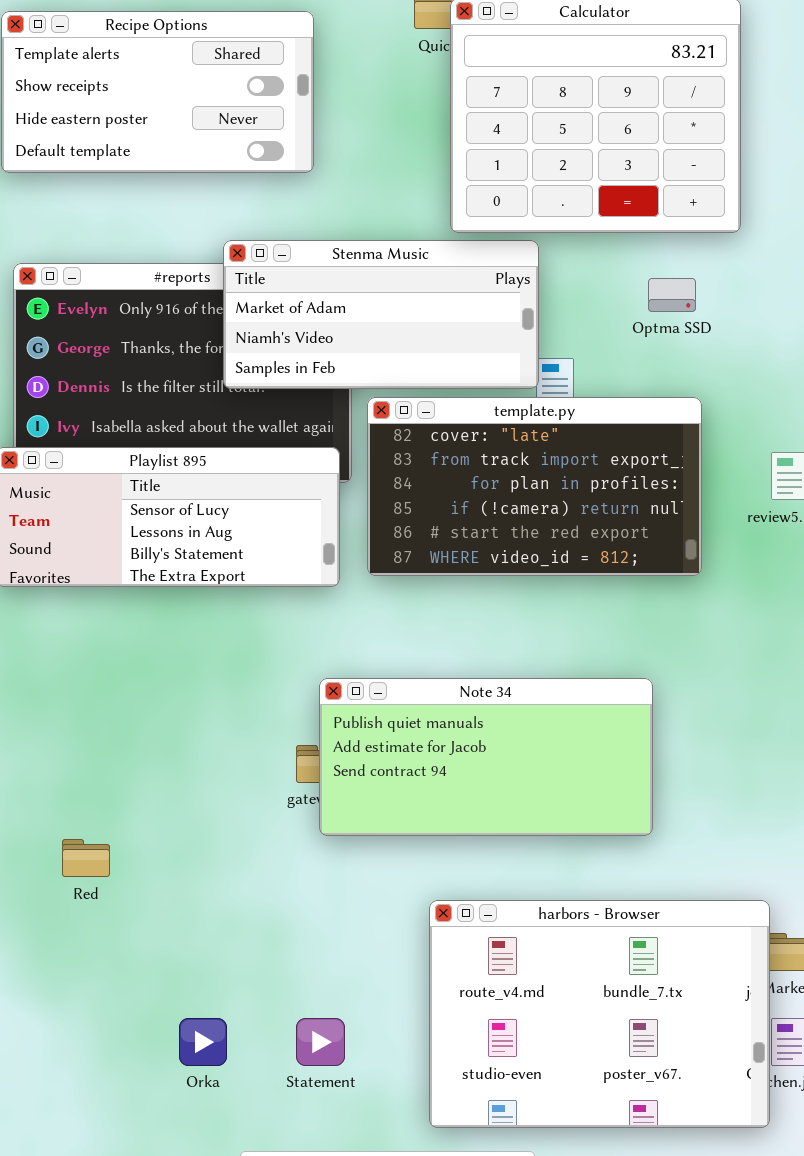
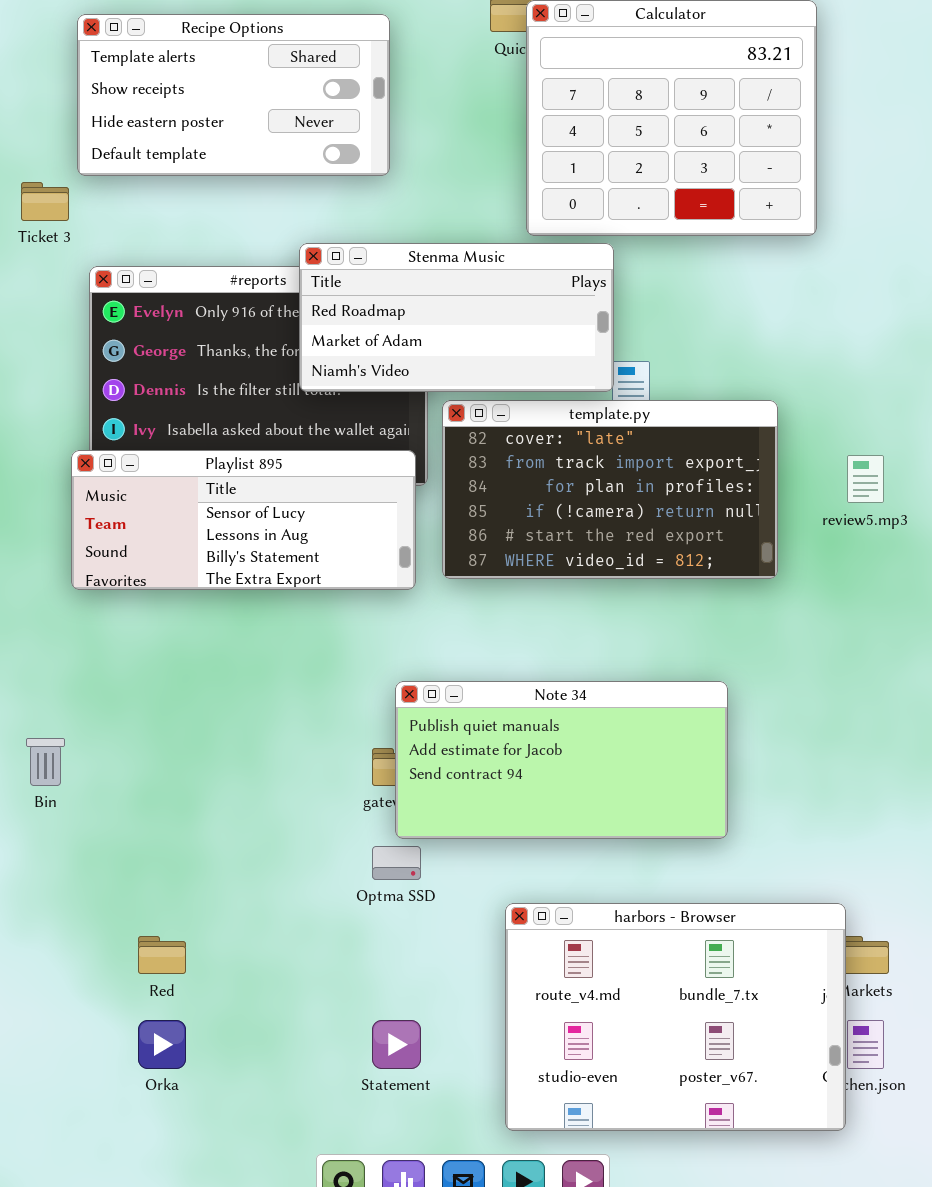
Stenma Music: [223,240,539,389] -> [299,243,614,392], scrolled up 1 row
Optma SSD: [648,278,696,312] -> [372,846,421,880], moved
Red: [62,839,110,877] -> [138,936,186,974], moved
Orka: [179,1018,227,1066] -> [138,1020,186,1069], moved

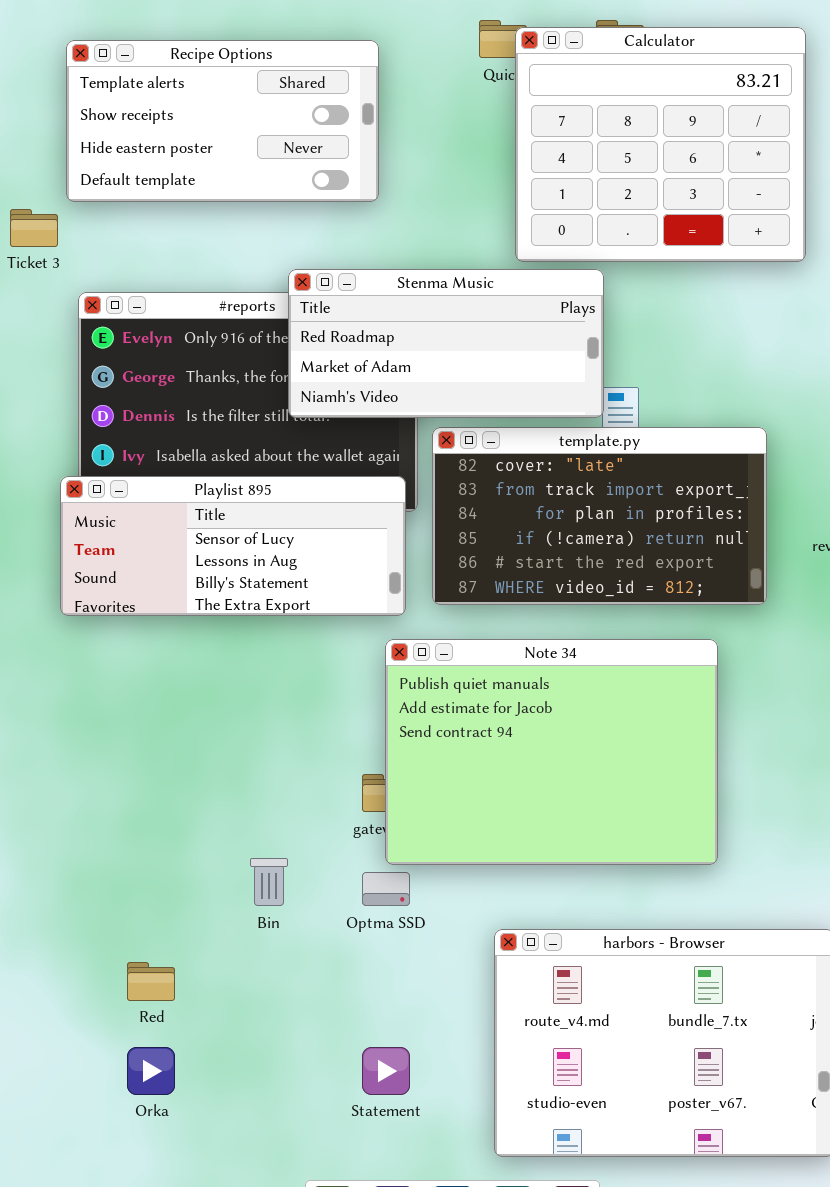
Note 34: [395,681,728,839] -> [385,639,718,865], resized
Bin: [26,738,65,786] -> [250,858,288,906], moved

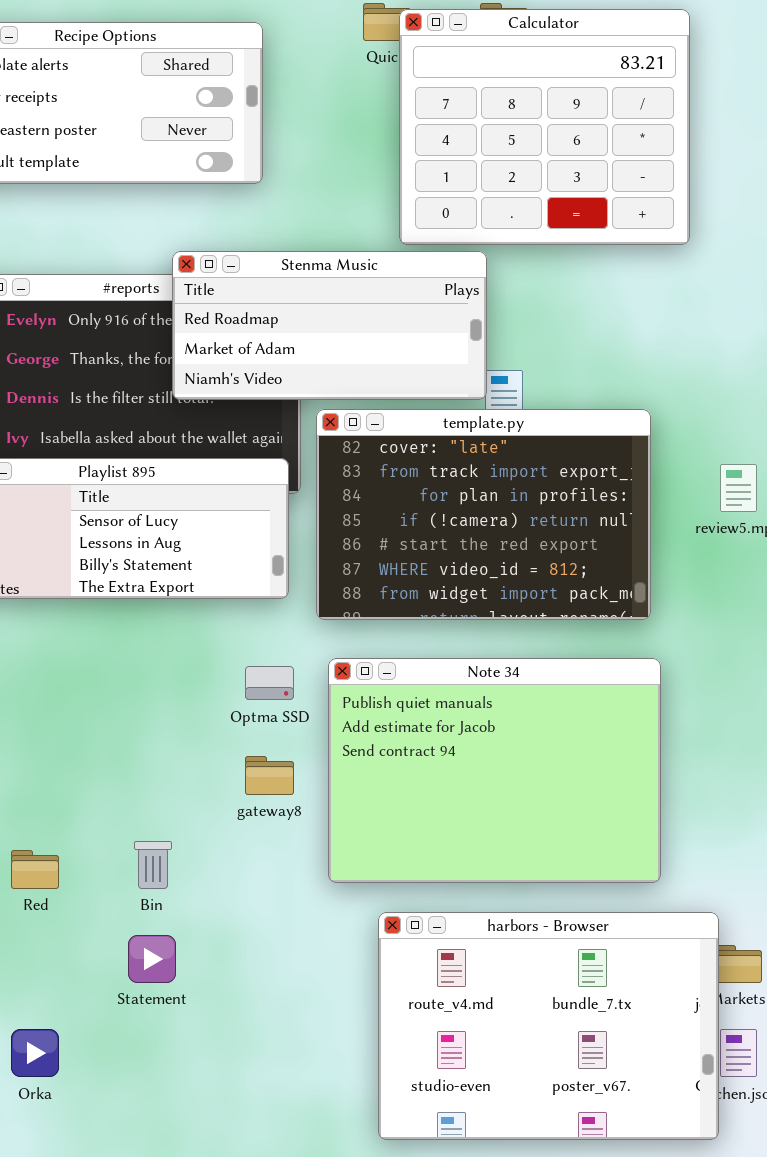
template.py: [432,427,767,605] -> [316,409,651,620], resized
Note 34: [385,639,718,865] -> [328,658,661,883], moved
Optma SSD: [362,872,410,906] -> [245,666,294,700], moved
Red: [127,962,175,1001] -> [11,850,59,889], moved
Statement: [362,1047,410,1095] -> [128,935,176,983], moved

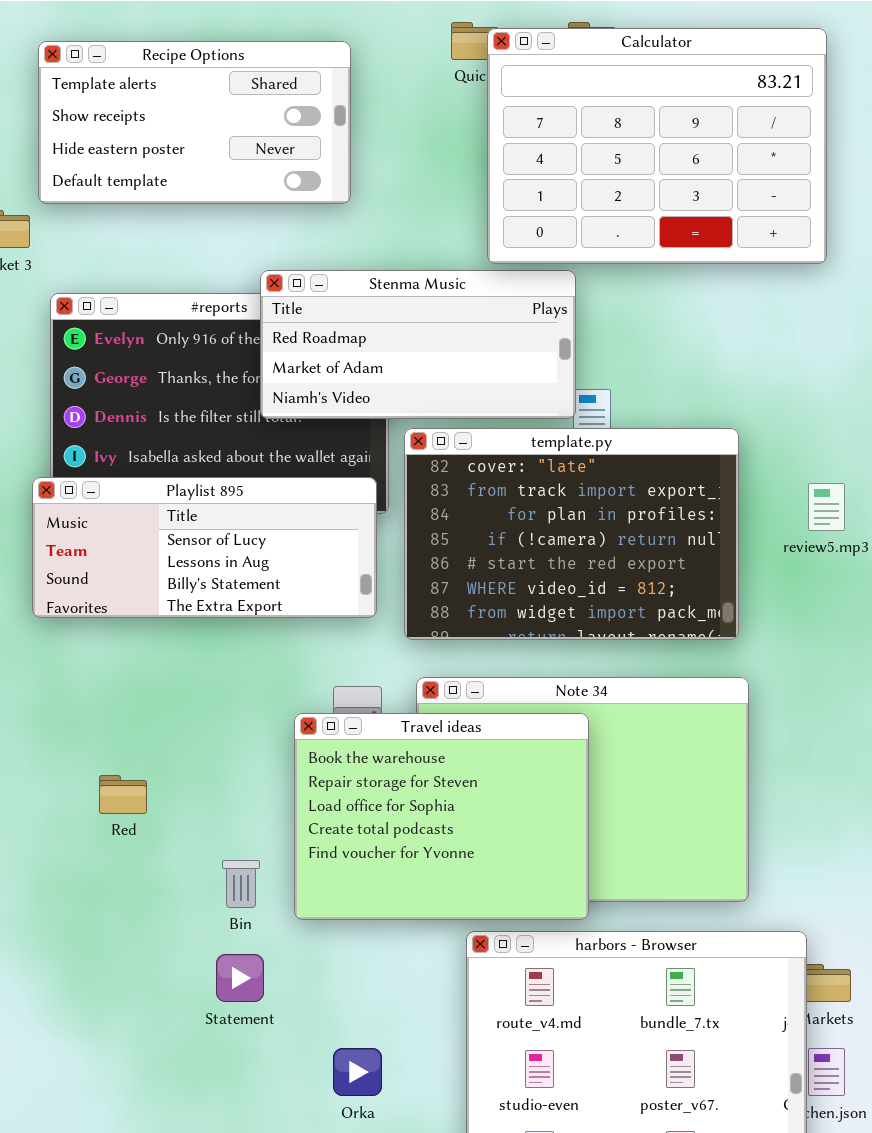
Calculator: [399,9,690,245] -> [487,28,827,264], resized
Travel ideas: none -> [294,713,589,920], opened
Red: [11,850,59,889] -> [99,775,147,814], moved
Orka: [11,1029,59,1077] -> [333,1048,382,1096], moved

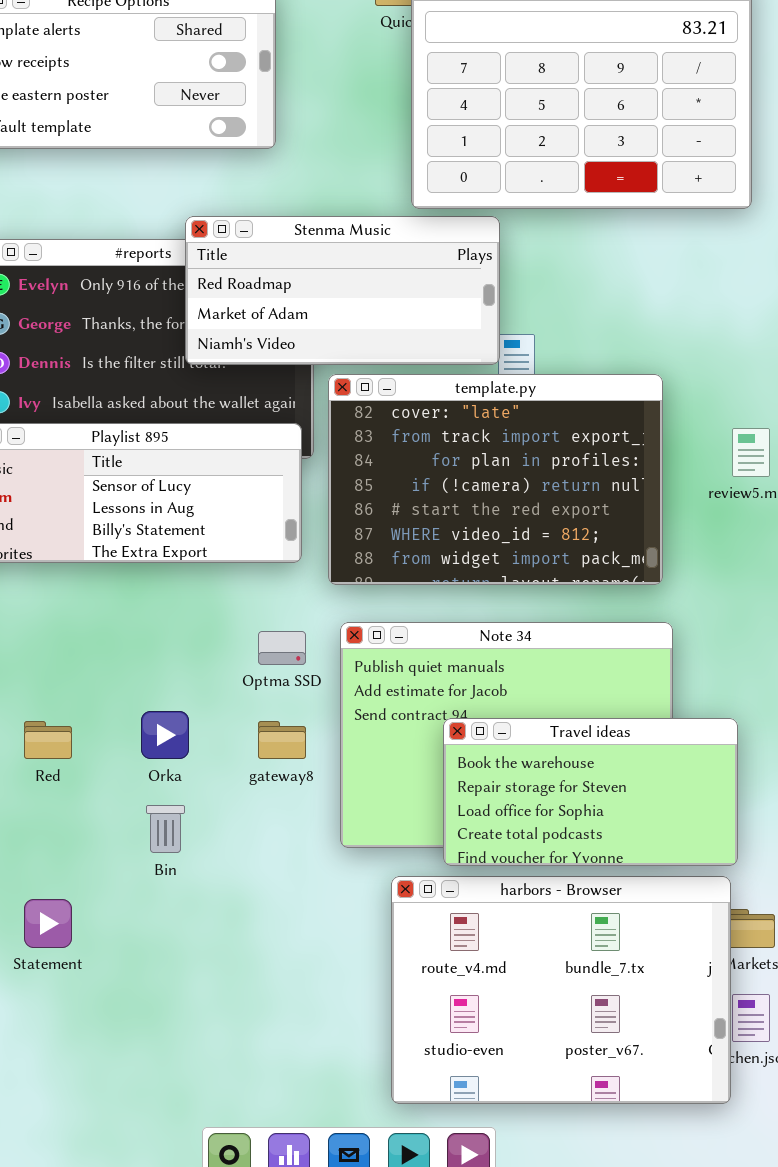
Travel ideas: [294,713,589,920] -> [443,718,738,866], moved, resized
Statement: [216,954,264,1002] -> [24,899,72,948], moved
Orka: [333,1048,382,1096] -> [141,711,189,759], moved

